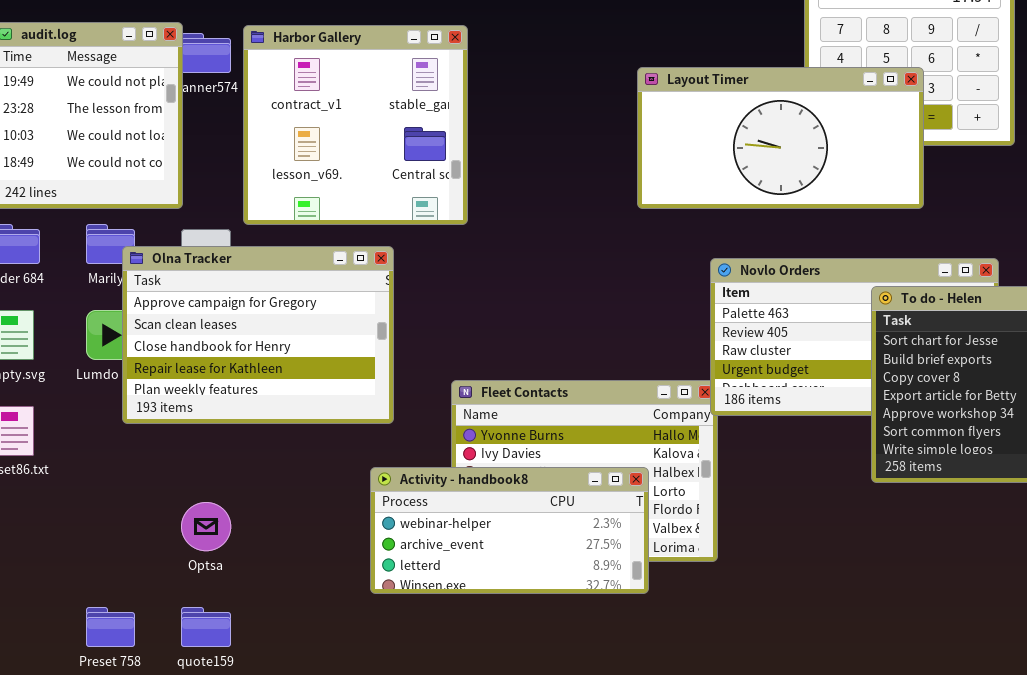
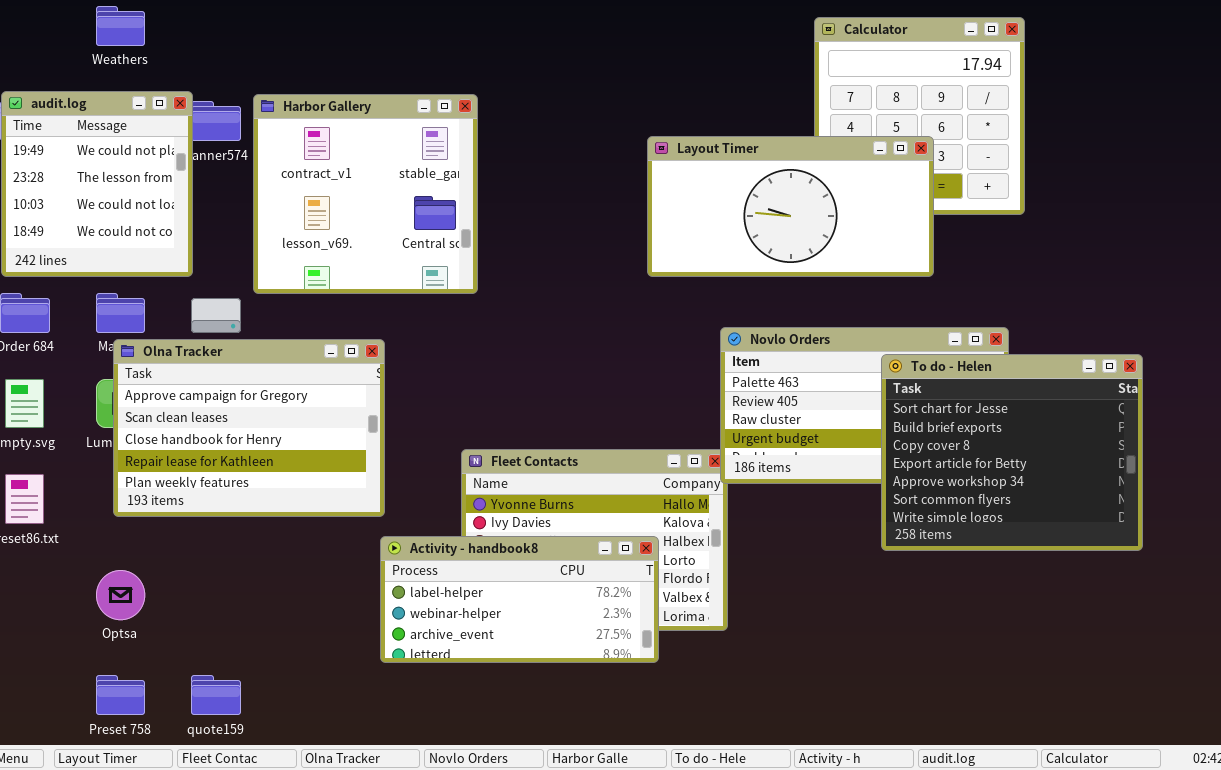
Olna Tracker: [122,246,394,424] -> [113,339,385,517], moved
Activity - handbook8: [370,467,649,594] -> [380,536,659,663], scrolled up 1 row
Optsa: [181,502,231,551] -> [96,570,145,620], moved

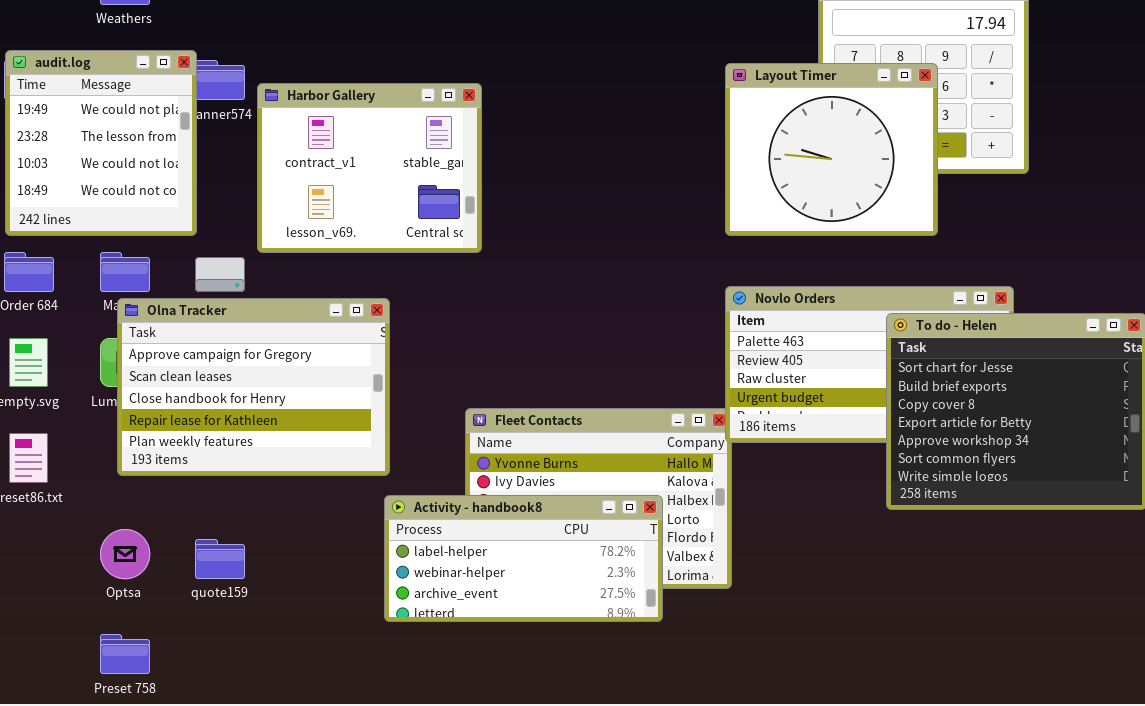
Harbor Gallery: [253,94,478,294] -> [257,83,482,253], resized
Layout Timer: [647,136,934,277] -> [725,63,938,236], resized
quote159: [191,675,241,715] -> [195,539,245,579], moved

